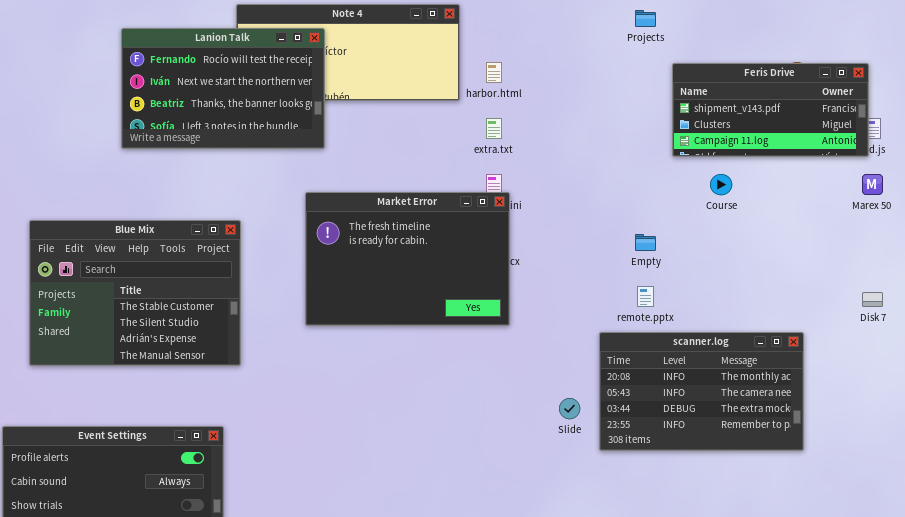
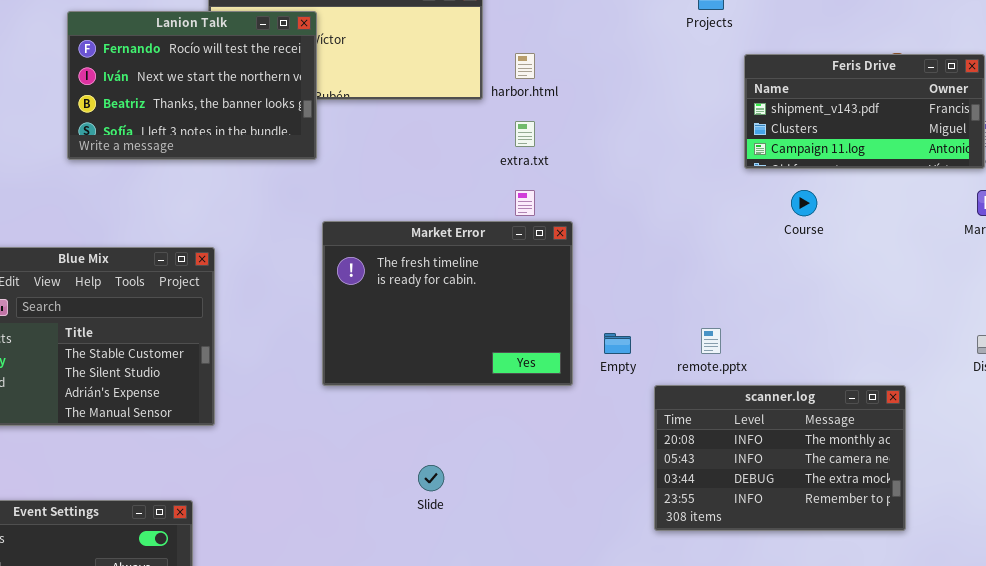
Market Error: [305,192,510,326] -> [322,221,573,386], moved
Empty: [635,234,656,251] -> [604,333,631,354], moved
Slide: [559,398,580,419] -> [418,465,444,491], moved

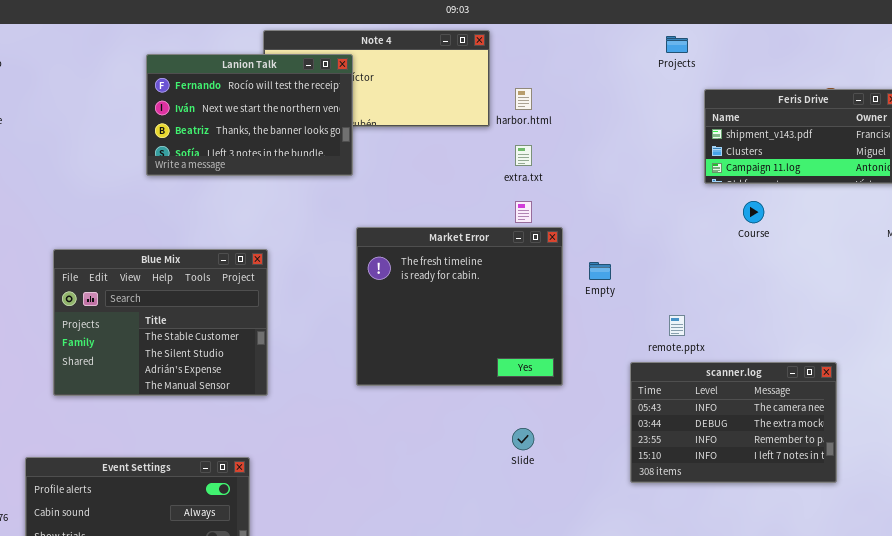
Market Error: [322,221,573,386] -> [356,227,563,386], resized
Empty: [604,333,631,354] -> [589,262,611,280], moved
scanner.log: [654,385,906,531] -> [630,362,837,483], scrolled down 1 row
Slide: [418,465,444,491] -> [512,428,534,450], moved

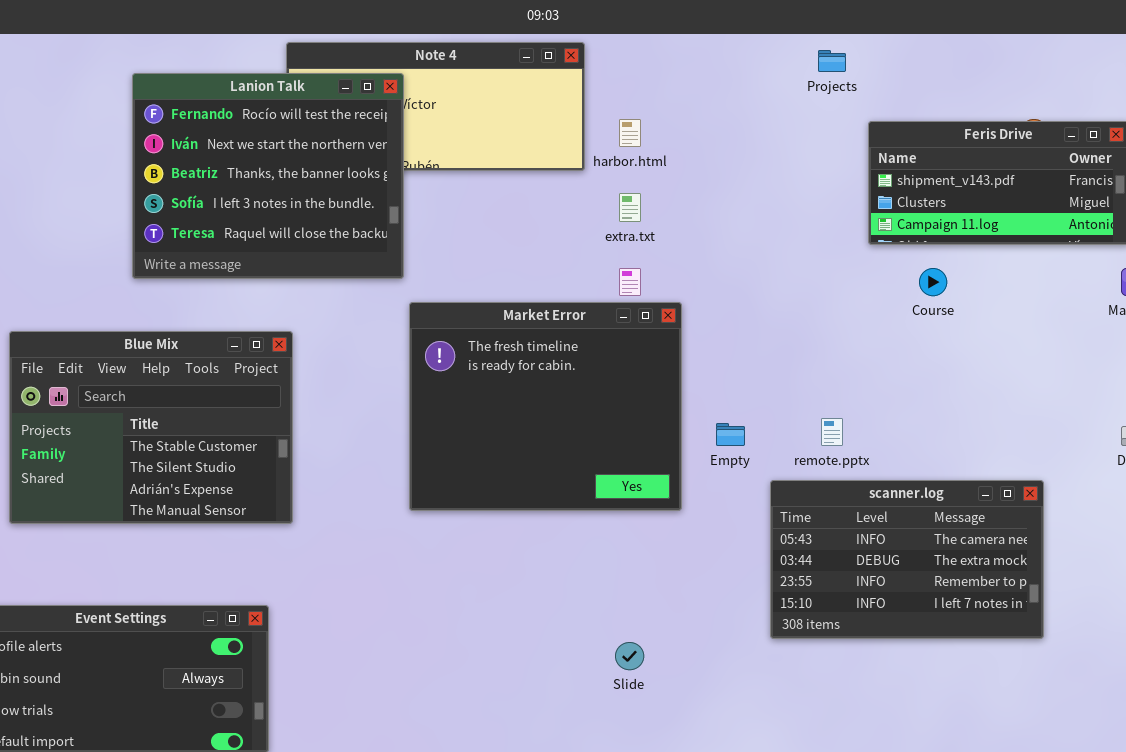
Lanion Talk: [146,54,353,176] -> [132,73,404,279], resized
Empty: [589,262,611,280] -> [716,423,745,446], moved
Slide: [512,428,534,450] -> [615,642,644,670], moved

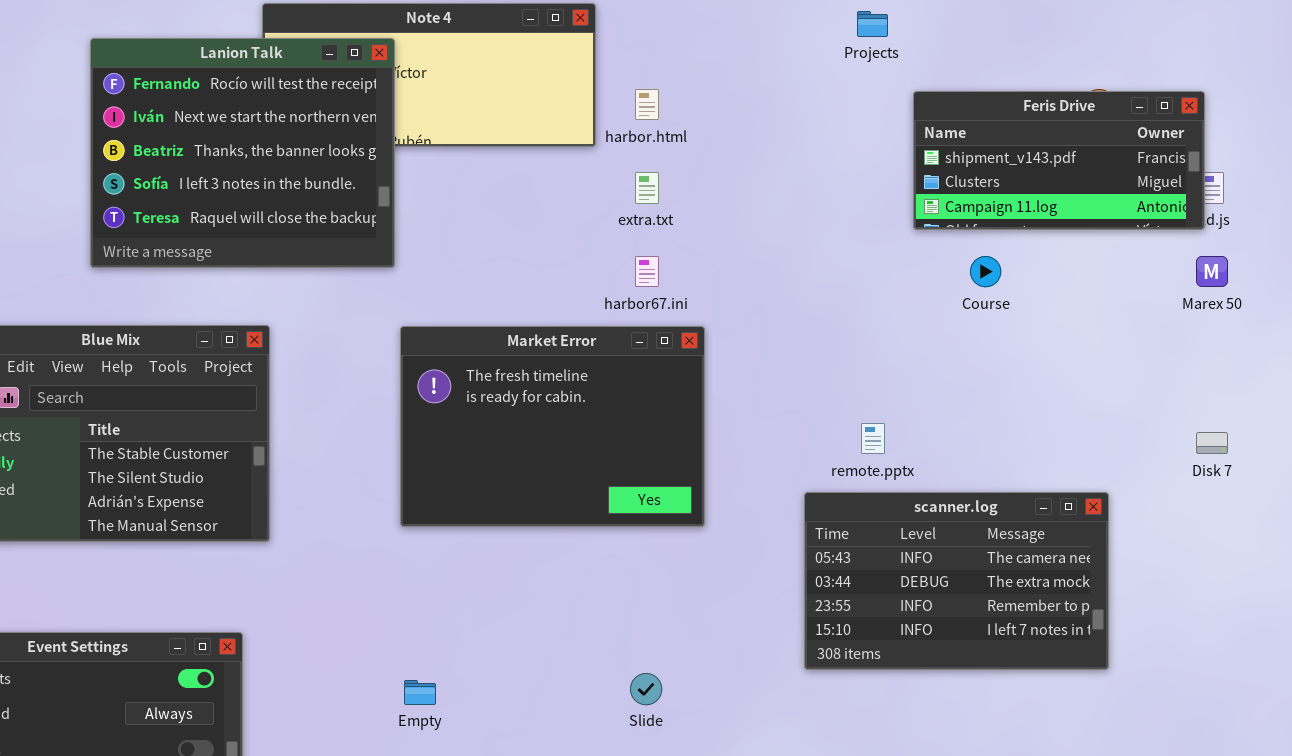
Market Error: [409,302,682,511] -> [400,326,705,527], resized
Empty: [716,423,745,446] -> [404,680,436,705], moved

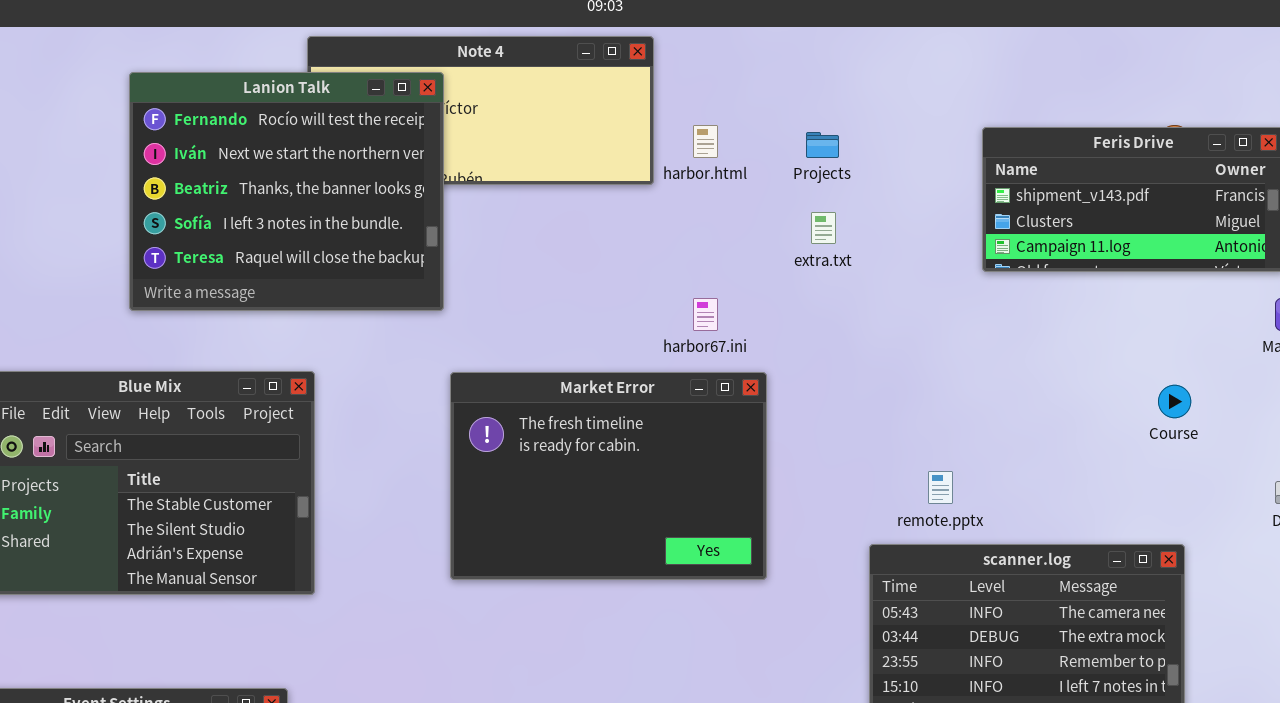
Projects: [857,11,888,37] -> [806,132,839,158], moved
extra.txt: [635,172,659,204] -> [811,212,836,244], moved
Course: [970,256,1001,287] -> [1158,385,1191,418], moved

